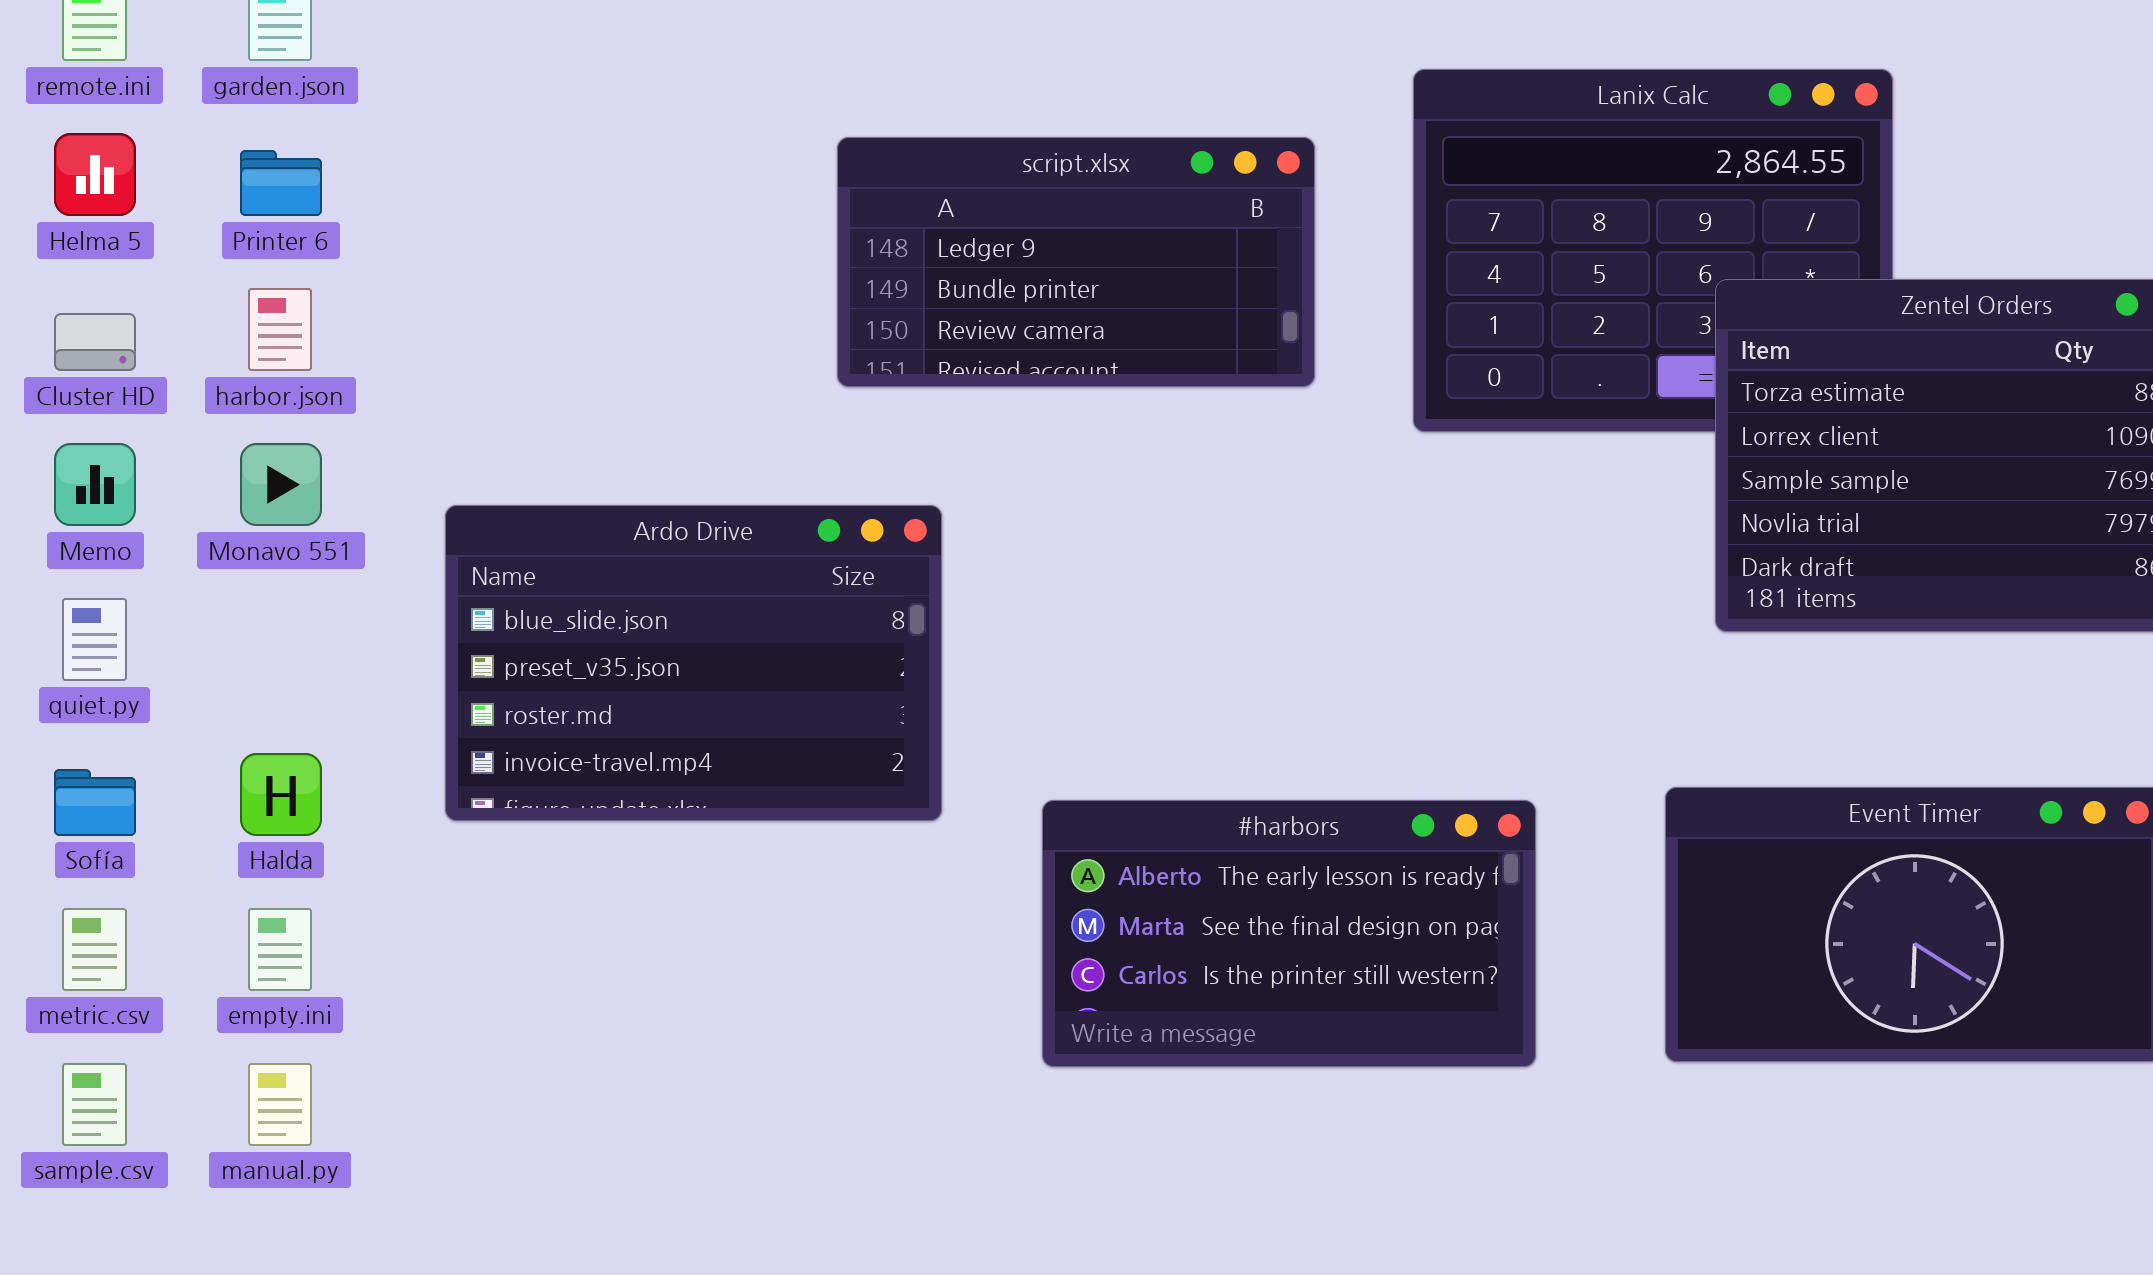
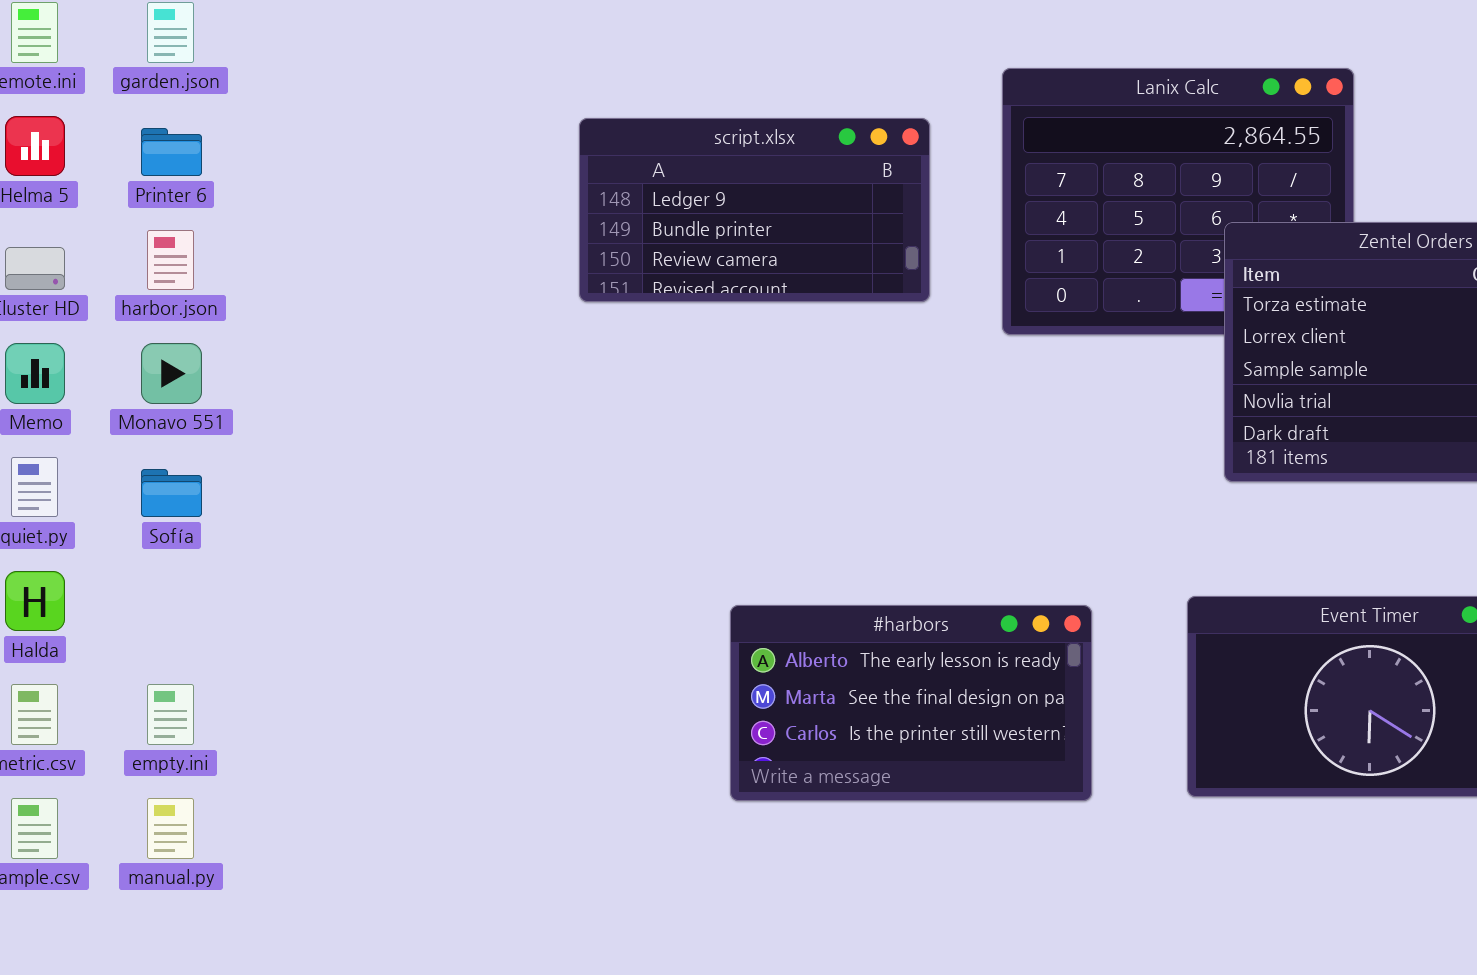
Ardo Drive: [445,505,942,821] -> none, closed
Halda: [240,753,322,836] -> [5,571,65,631], moved
Sofía: [54,769,136,836] -> [141,469,202,517], moved

